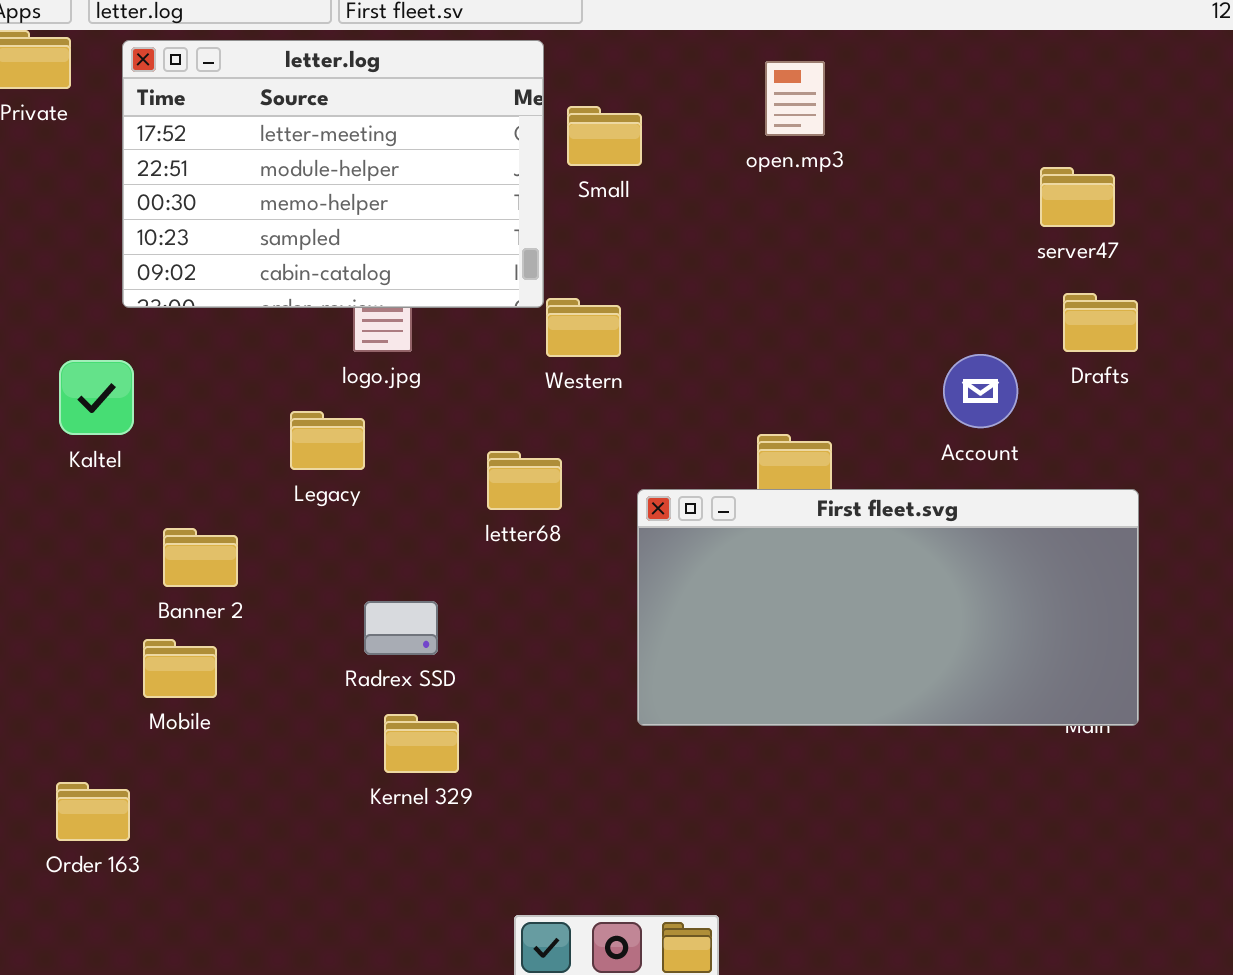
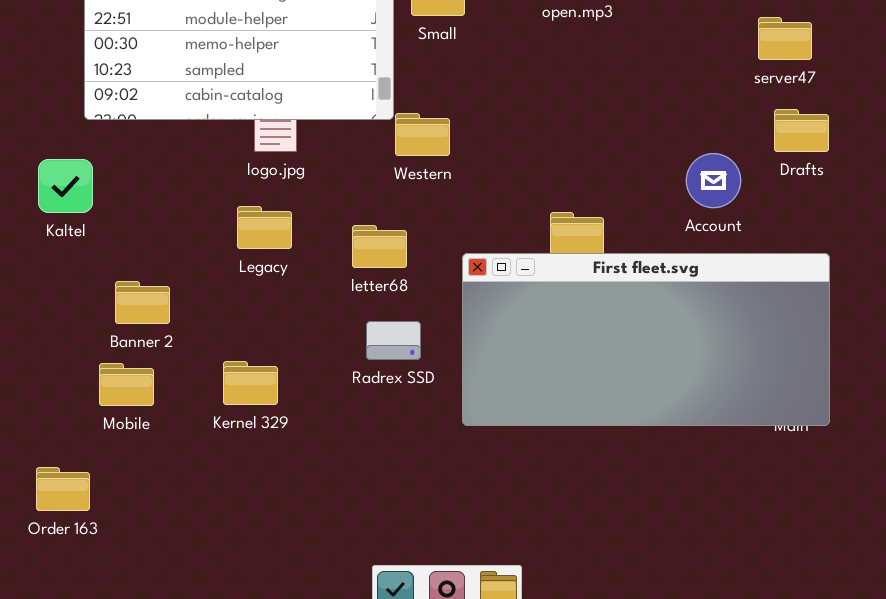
Legacy: [290,411,365,470] -> [237,206,292,249], moved
Radrex SSD: [364,601,438,655] -> [366,321,421,360], moved
Kernel 329: [384,714,459,773] -> [223,361,278,405], moved

